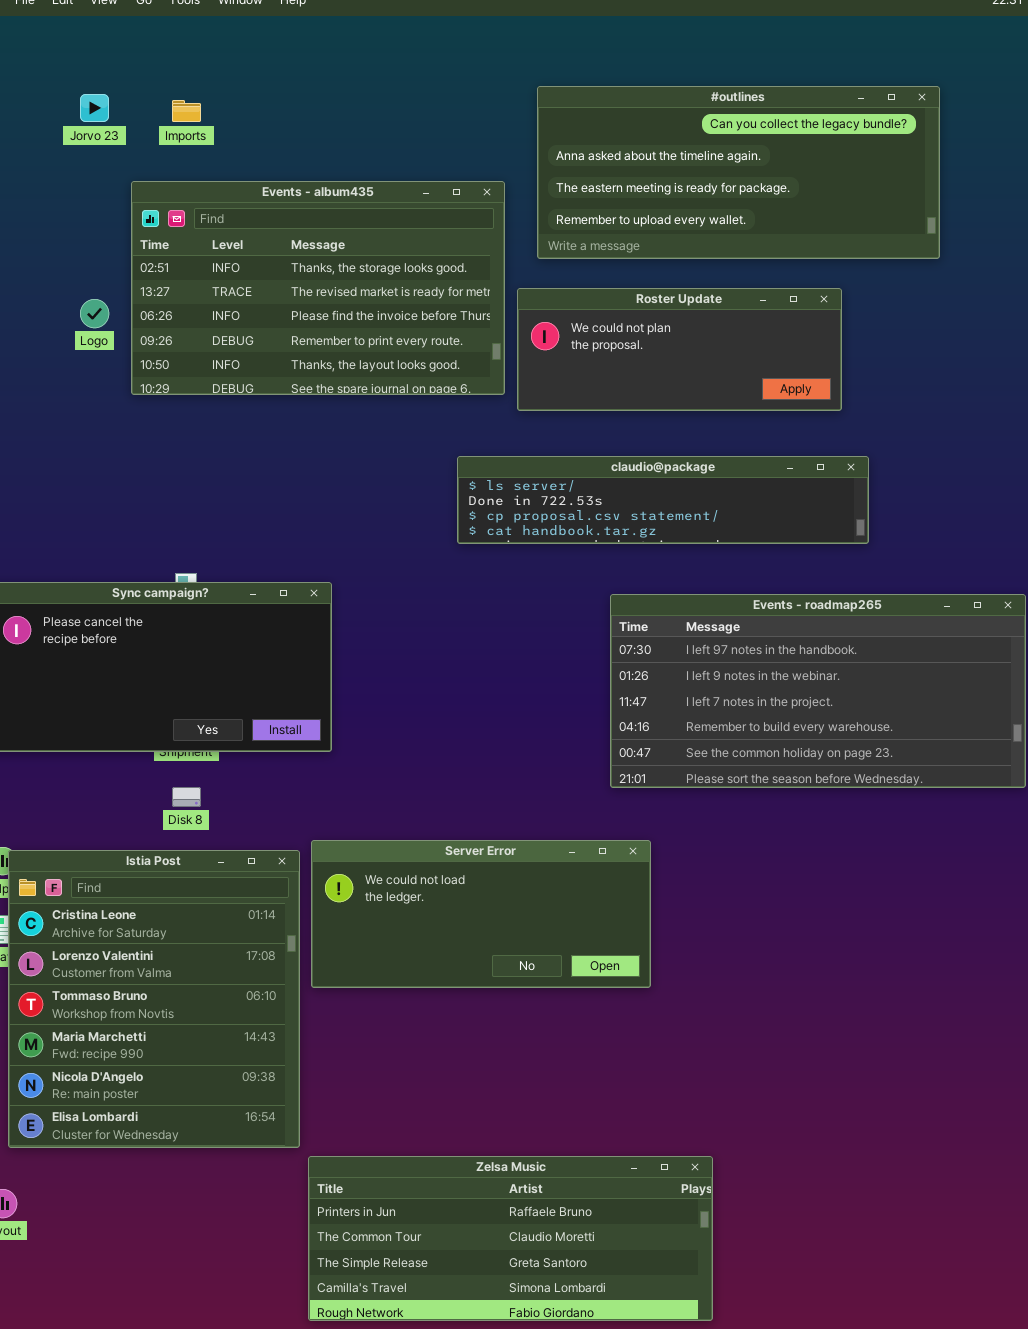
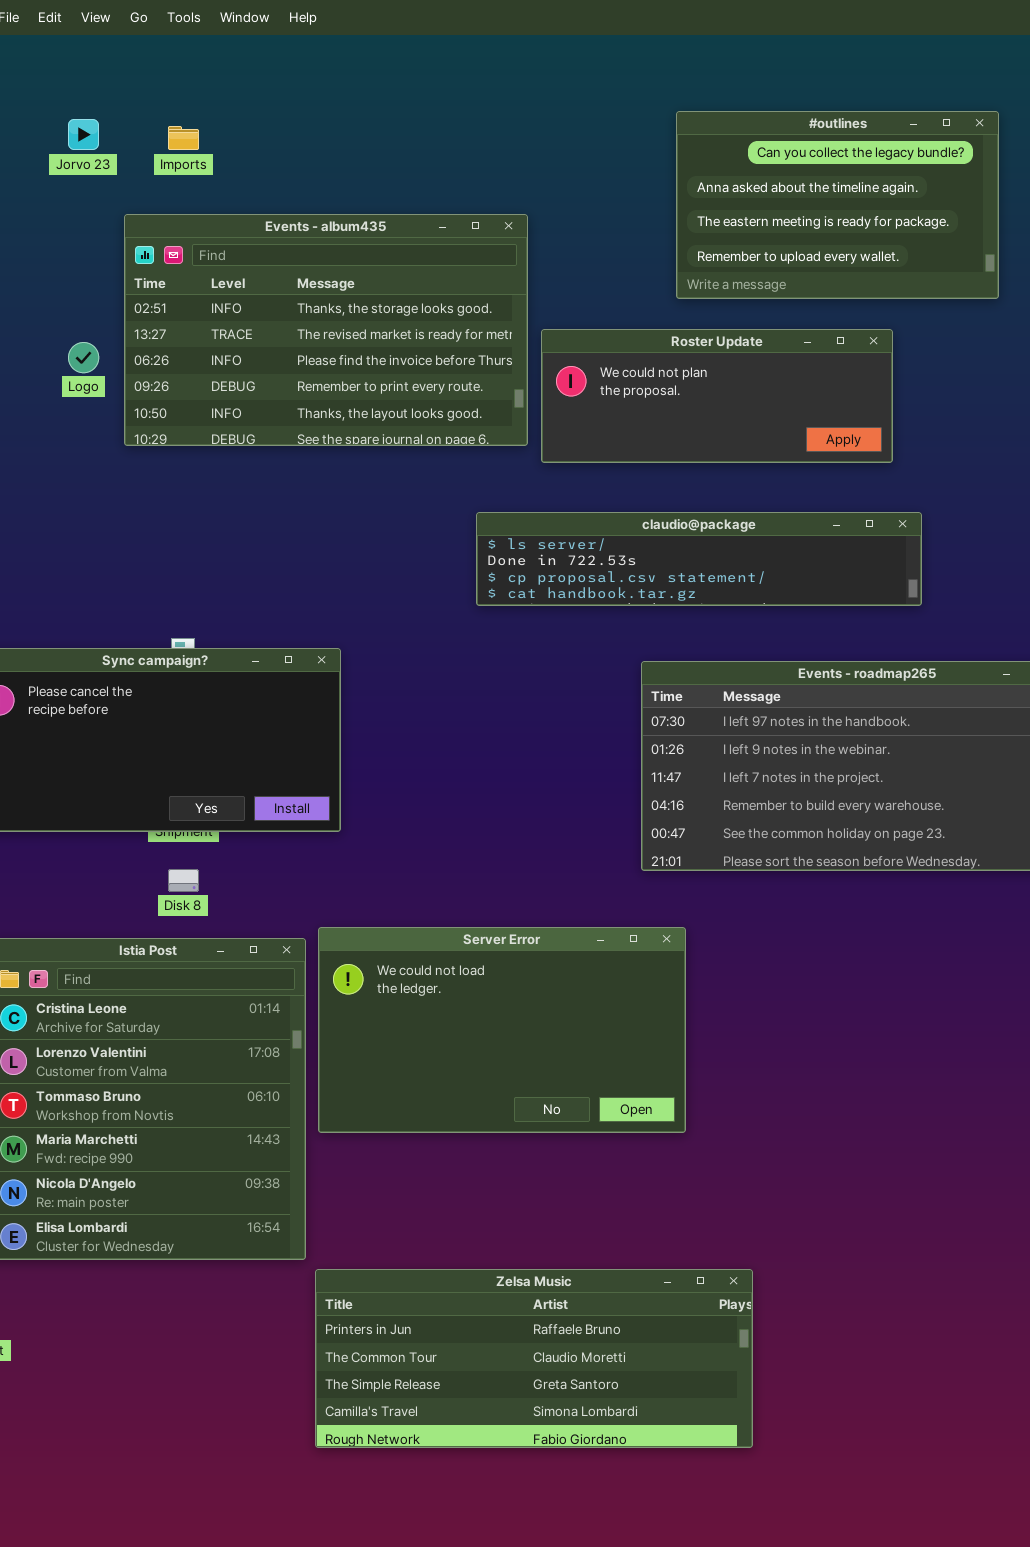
#outlines: [537,86,940,259] -> [676,111,999,299], resized
Server Error: [311,840,651,988] -> [318,927,686,1133], resized

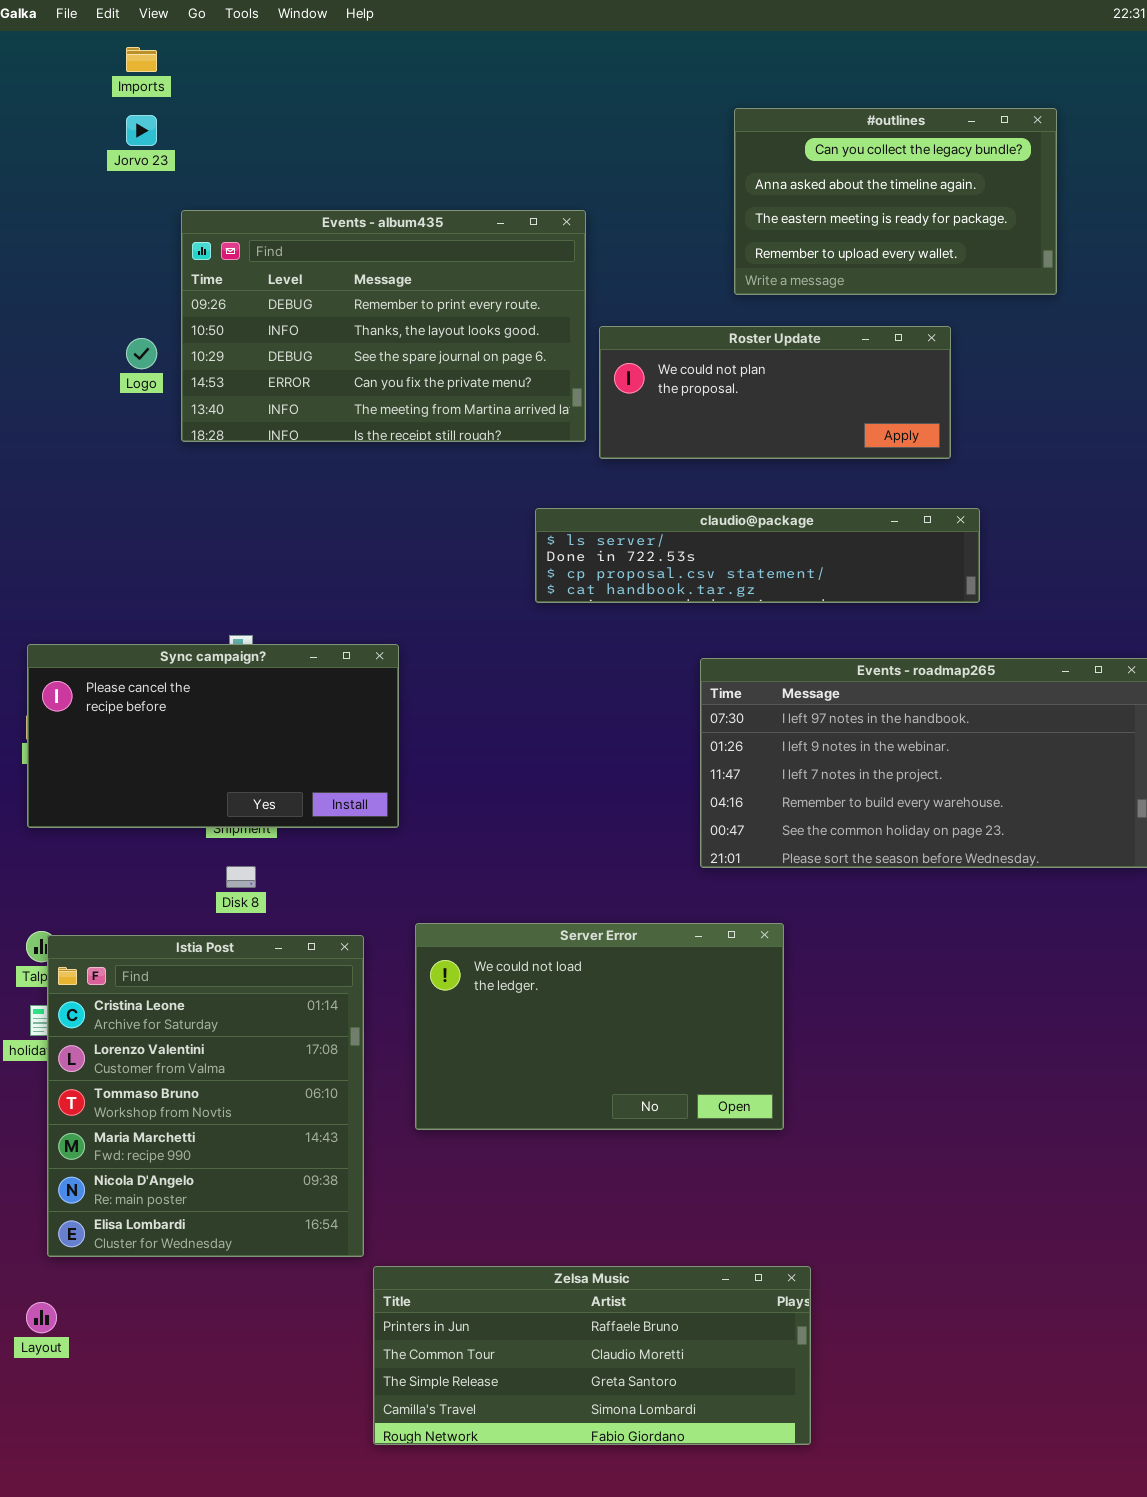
Imports: [168,126,199,150] -> [126,47,157,72], moved
Events - album435: [124,214,528,446] -> [181,210,586,442], scrolled down 3 rows
Server Error: [318,927,686,1133] -> [415,923,784,1130], moved

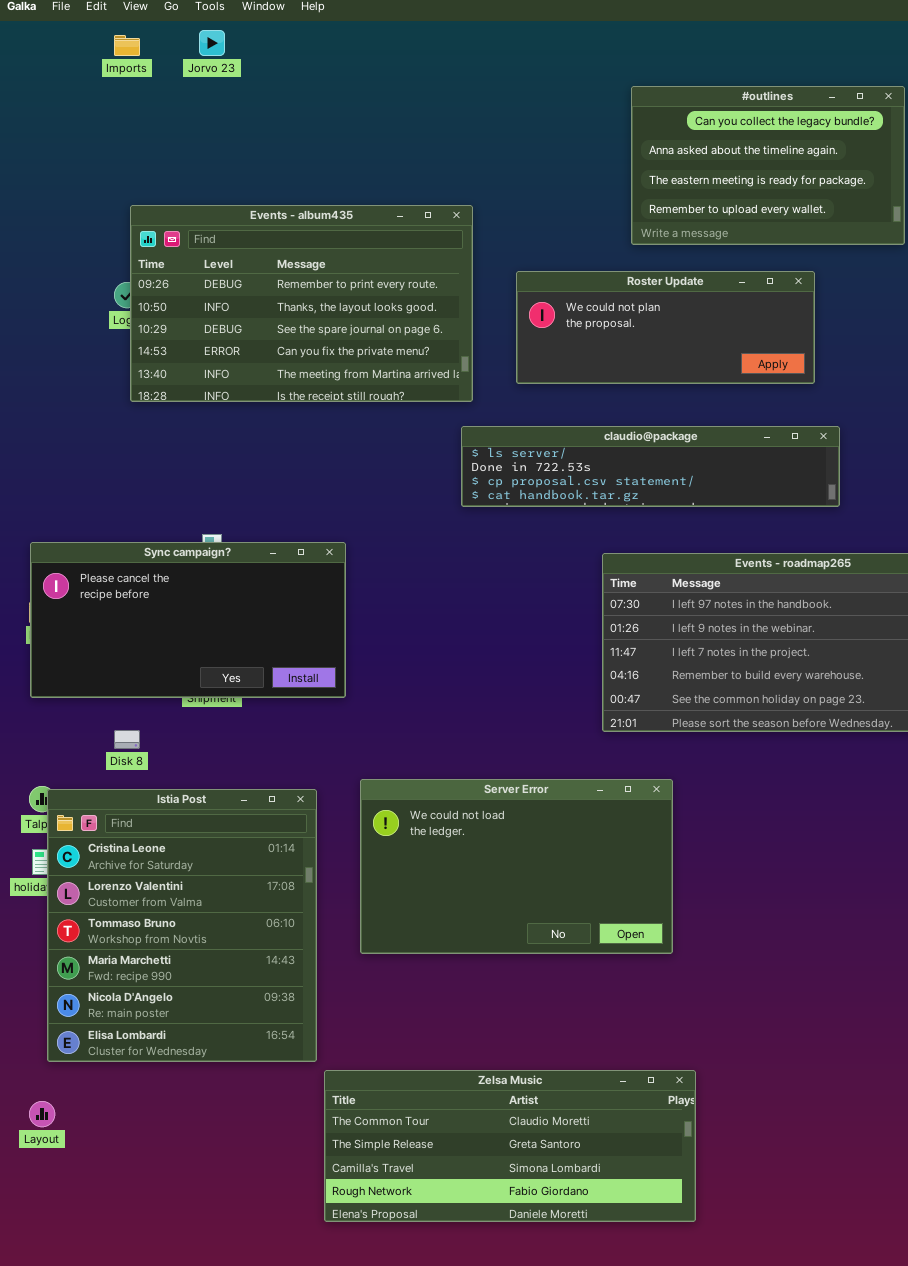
Jorvo 23: [126,115,157,146] -> [199,30,225,56], moved
Events - album435: [181,210,586,442] -> [130,205,473,402], moved
Disk 8: [226,866,256,888] -> [114,730,140,749], moved
Zelsa Music: [373,1266,811,1445] -> [324,1070,696,1222], scrolled down 1 row

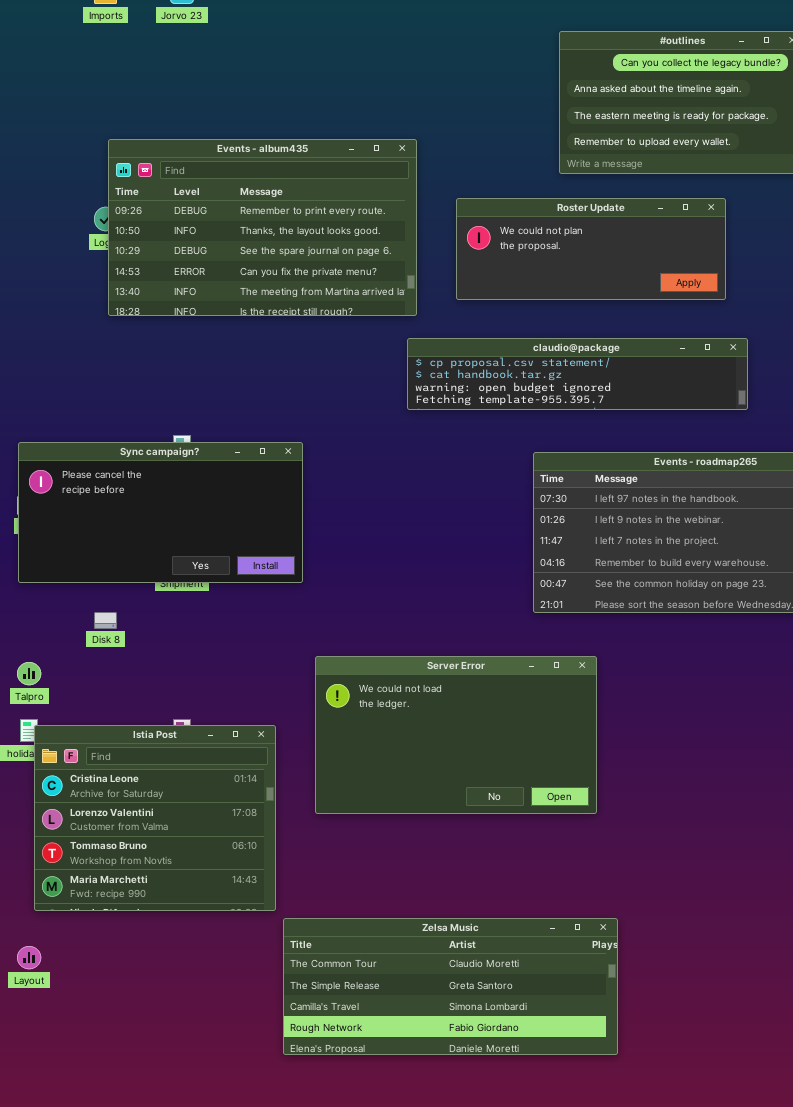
claudio@package: [461,426,840,507] -> [407,338,748,410], scrolled down 2 rows
Istia Post: [47,789,317,1062] -> [34,725,276,911], resized

